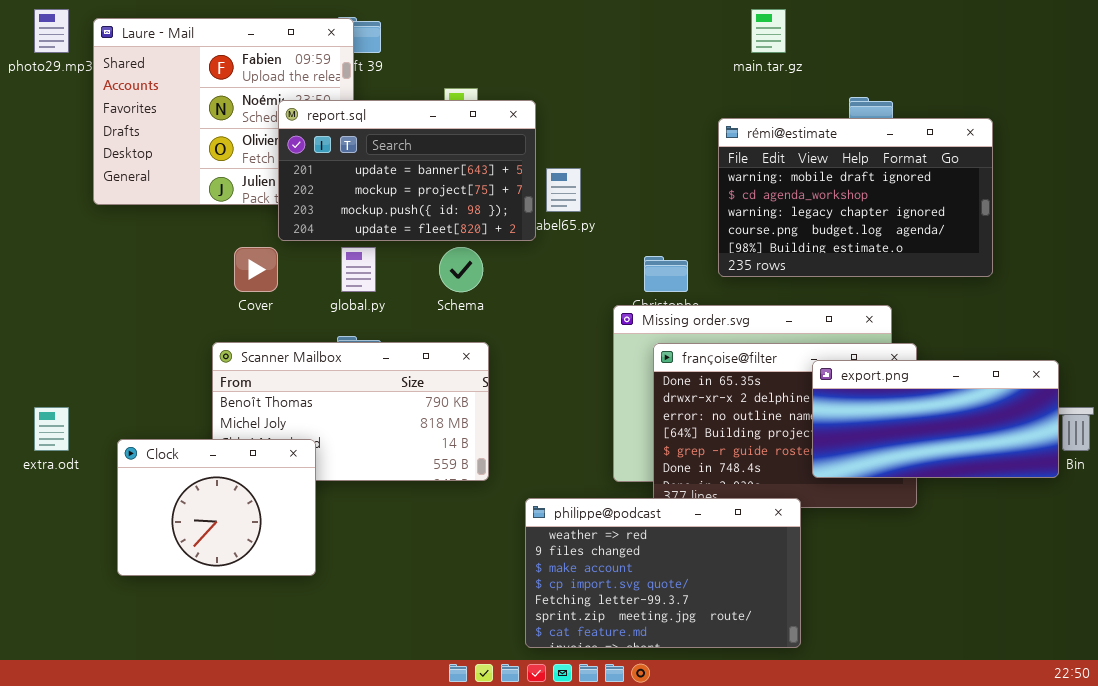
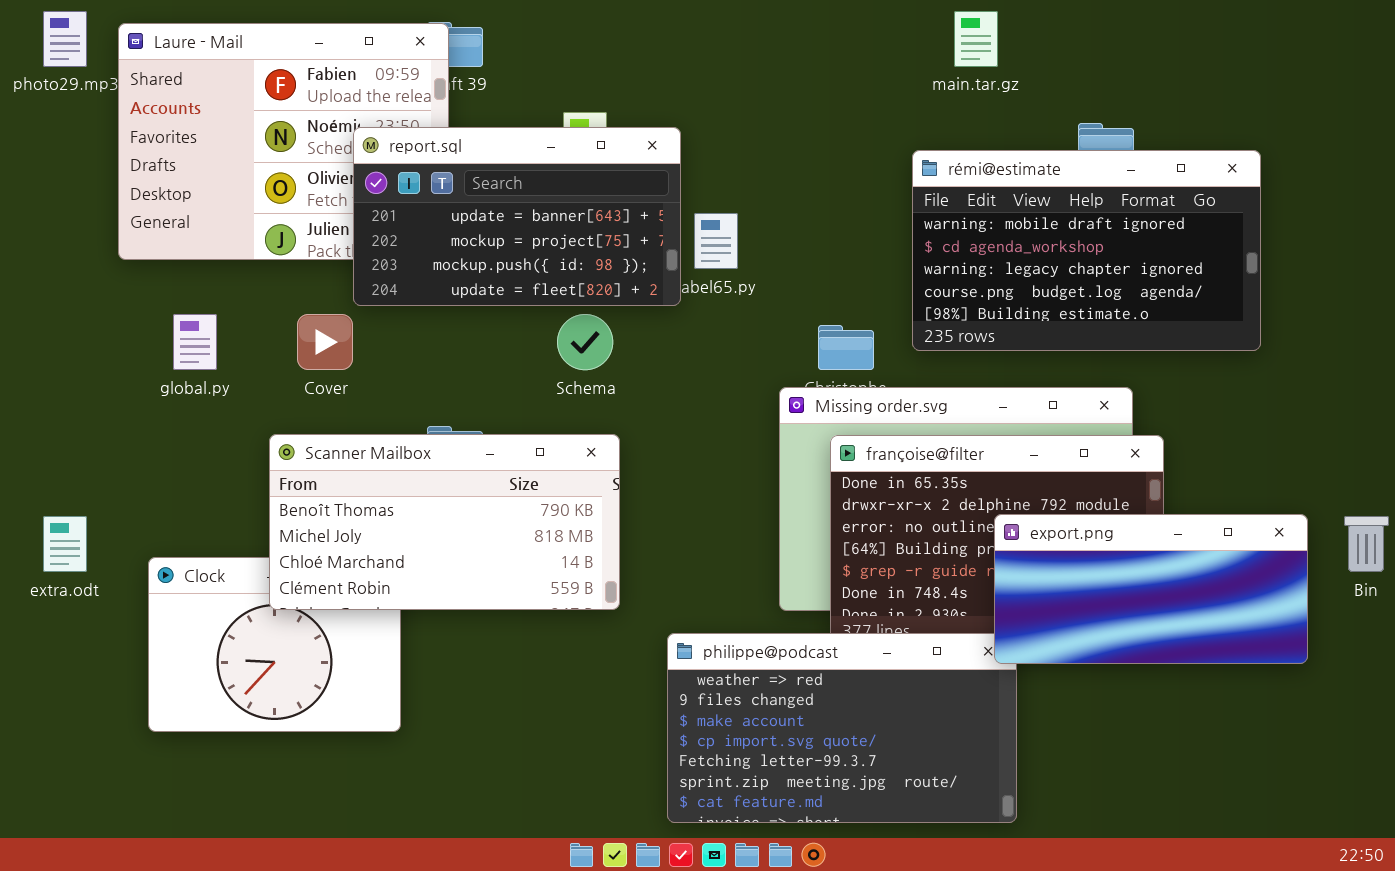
global.py: [341,247,376,292] -> [173,314,217,370], moved
Scanner Mailbox: [212,342,489,481] -> [269,434,620,610], raised
export.png: [812,360,1059,478] -> [994,514,1308,664], moved

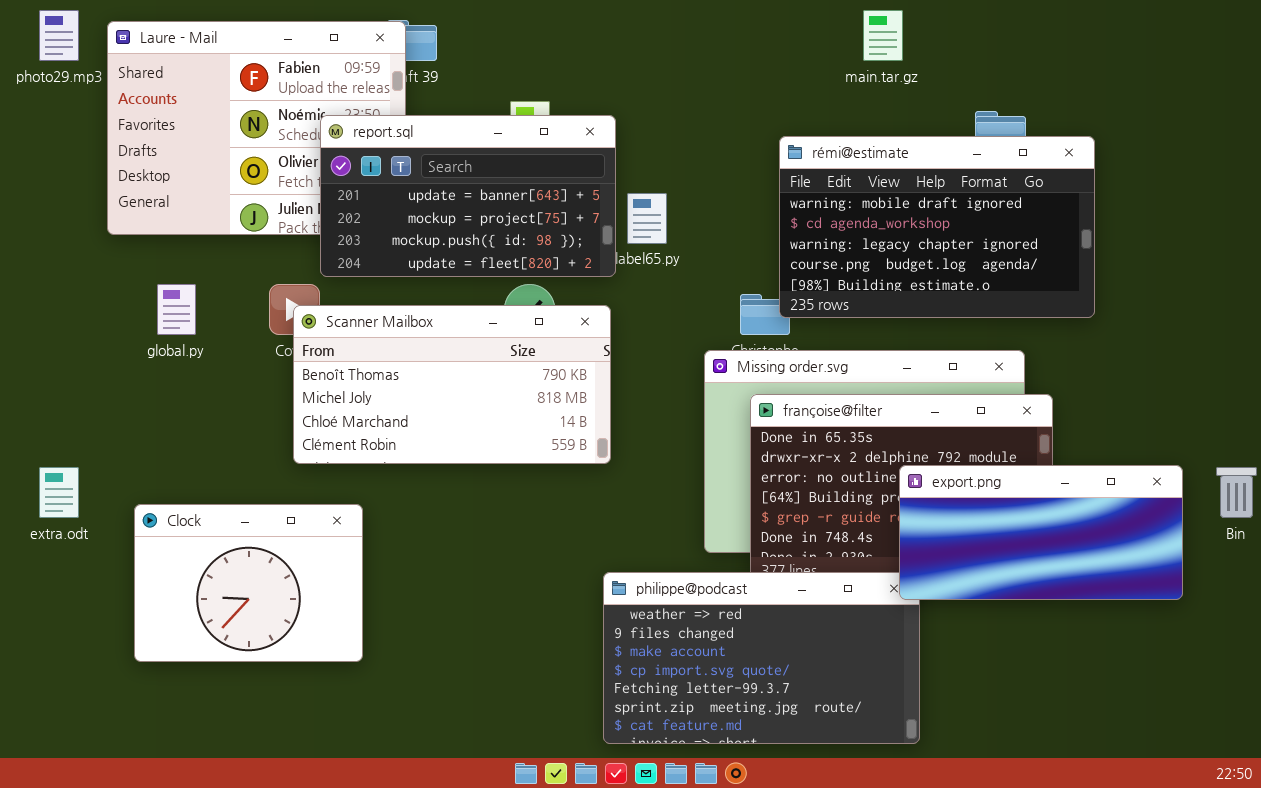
rémi@estimate: [912,150,1261,351] -> [779,136,1095,318], moved
Scanner Mailbox: [269,434,620,610] -> [293,305,611,464], moved

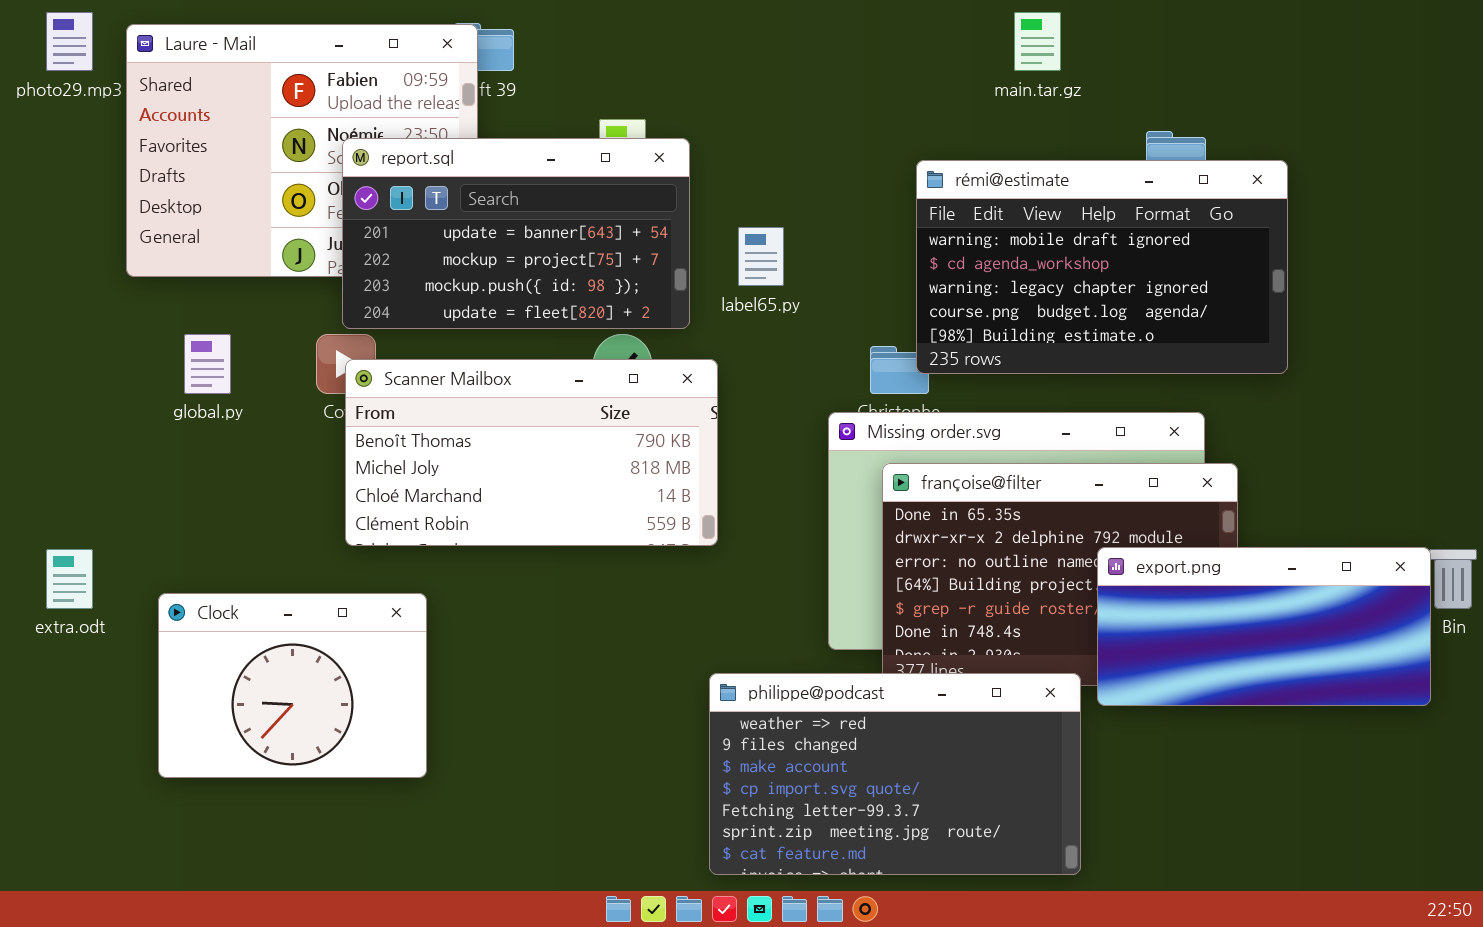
report.sql: [320,115,616,277] -> [342,138,690,329], moved
export.png: [899,465,1183,600] -> [1097,547,1431,706], moved

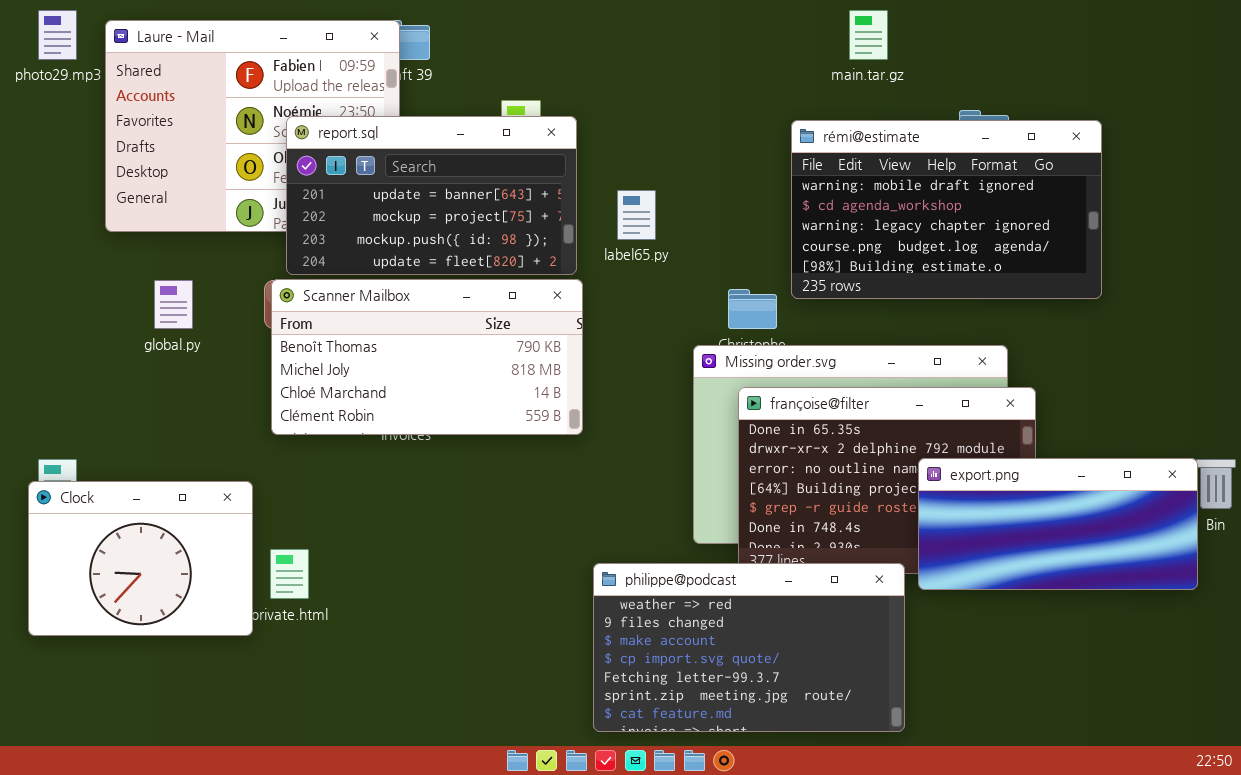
rémi@estimate: [916,160,1288,374] -> [791,120,1102,299], moved
Scanner Mailbox: [345,359,718,546] -> [271,279,583,435], moved
Clock: [158,593,427,778] -> [28,481,253,636], moved

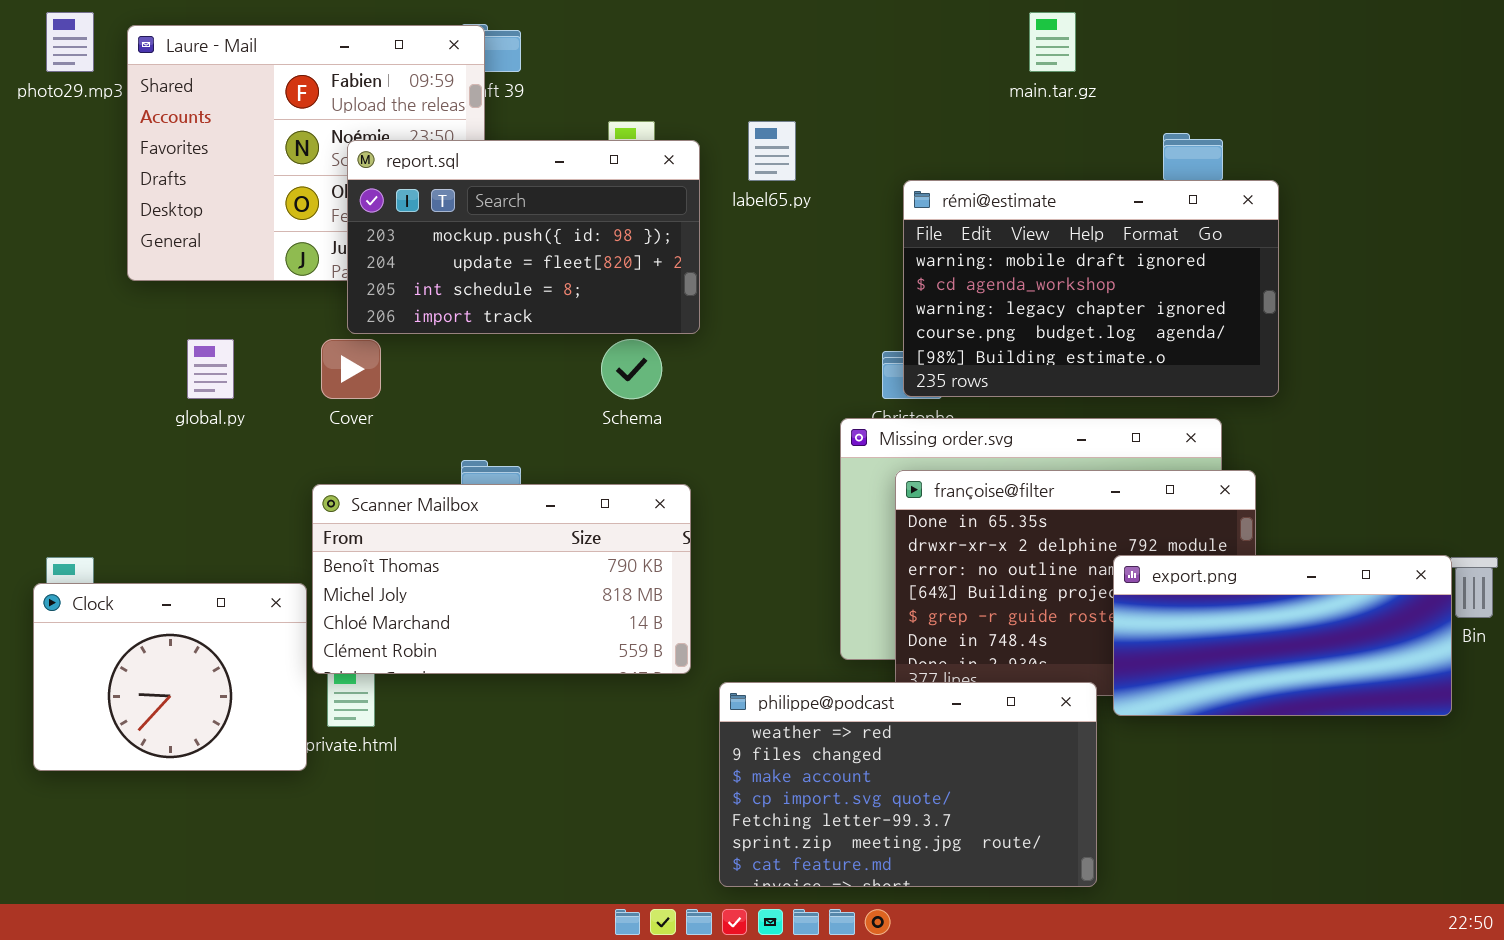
report.sql: [286,116,577,275] -> [347,140,700,334], scrolled down 2 rows
rémi@estimate: [791,120,1102,299] -> [903,180,1279,397], moved
label65.py: [617,190,656,240] -> [748,121,796,181], moved
Scanner Mailbox: [271,279,583,435] -> [312,484,691,674], moved

